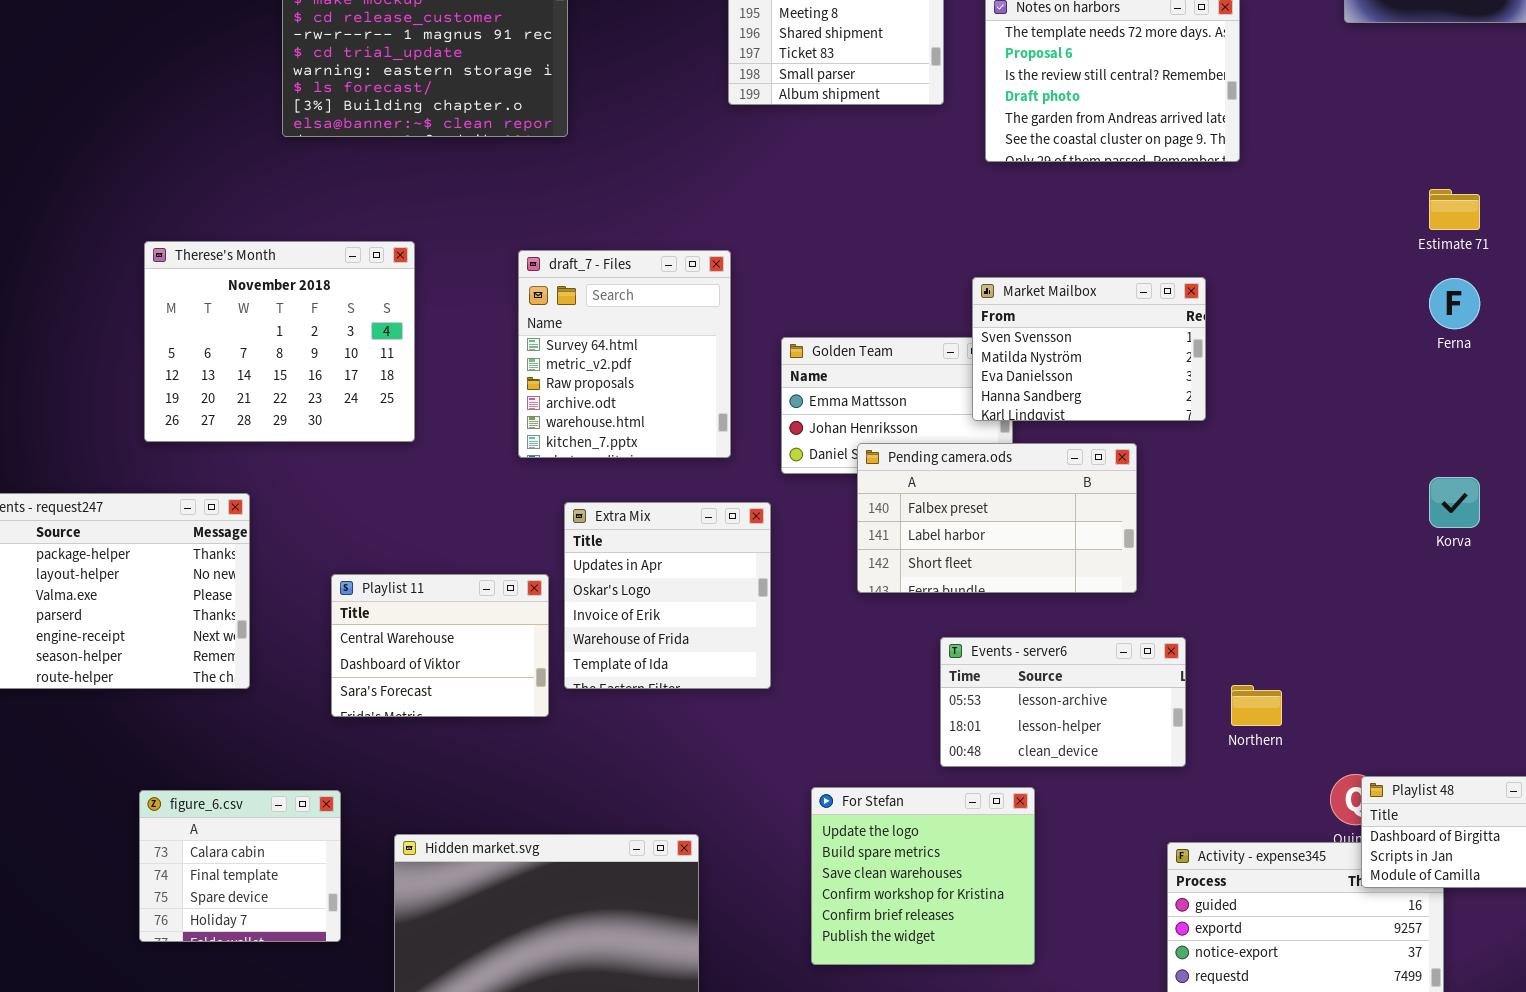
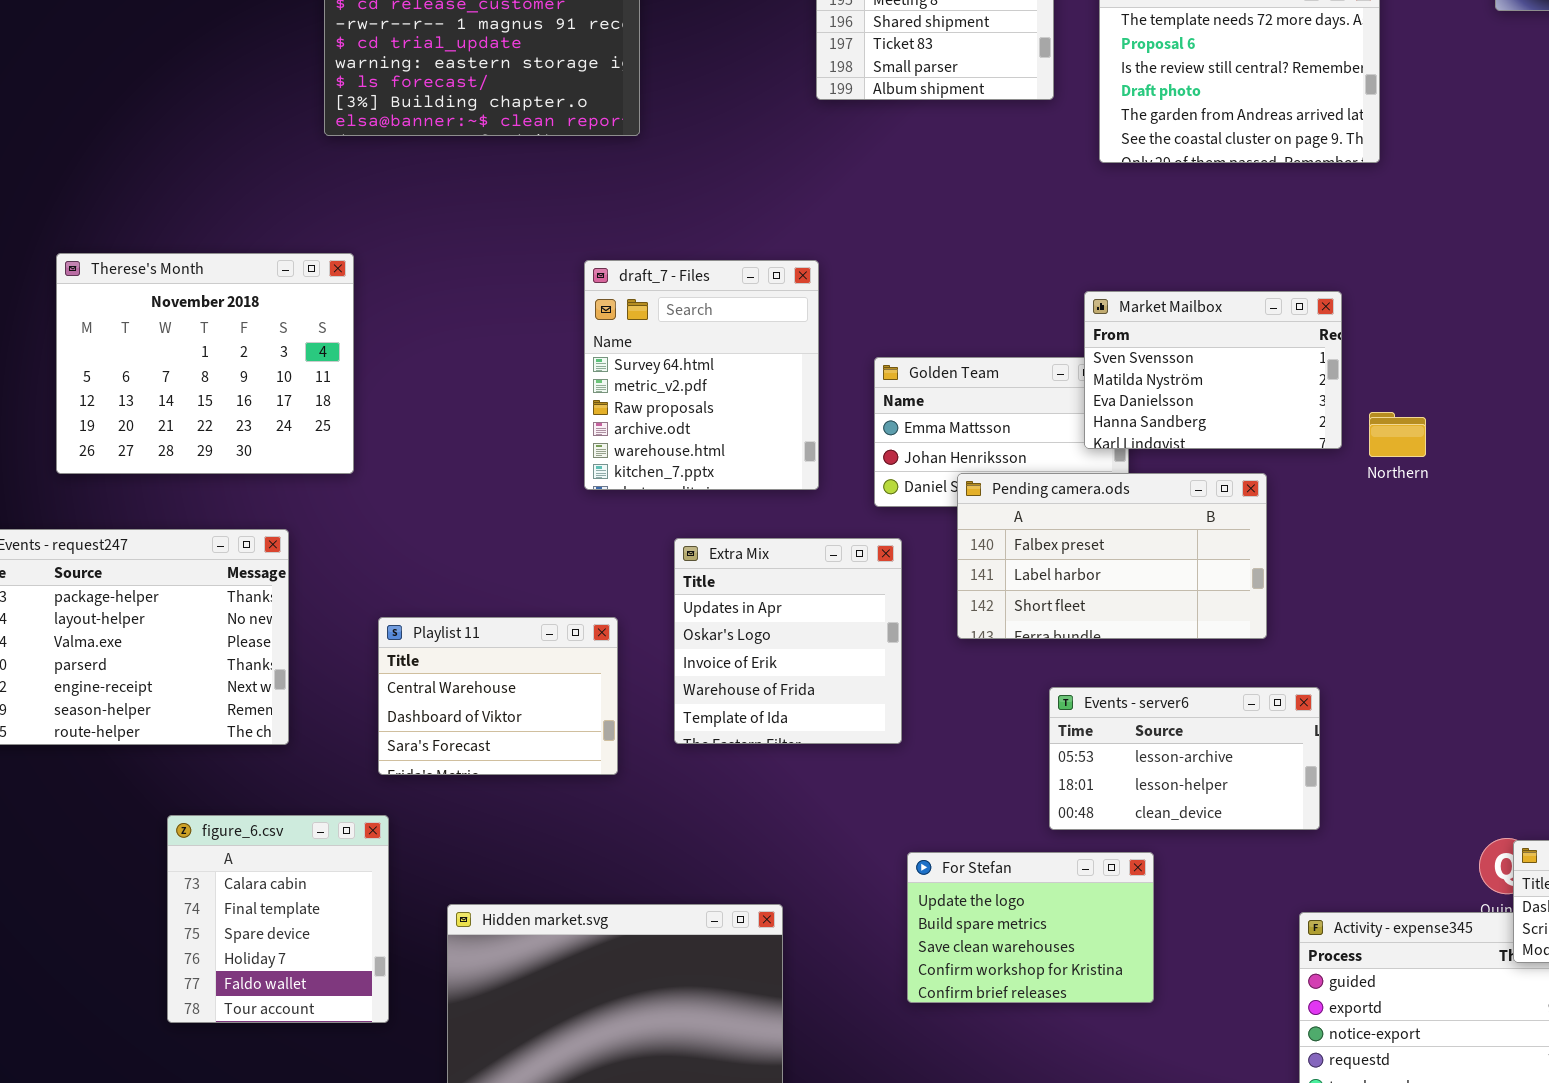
Therese's Month: [144,241,415,442] -> [56,253,354,474], moved
Extra Mix: [564,502,771,689] -> [674,538,902,744], moved
Northern: [1231,685,1282,726] -> [1369,412,1426,457], moved
For Stefan: [811,787,1035,965] -> [907,852,1154,1003], resized
figure_6.csv: [139,790,341,942] -> [167,815,389,1023], resized

